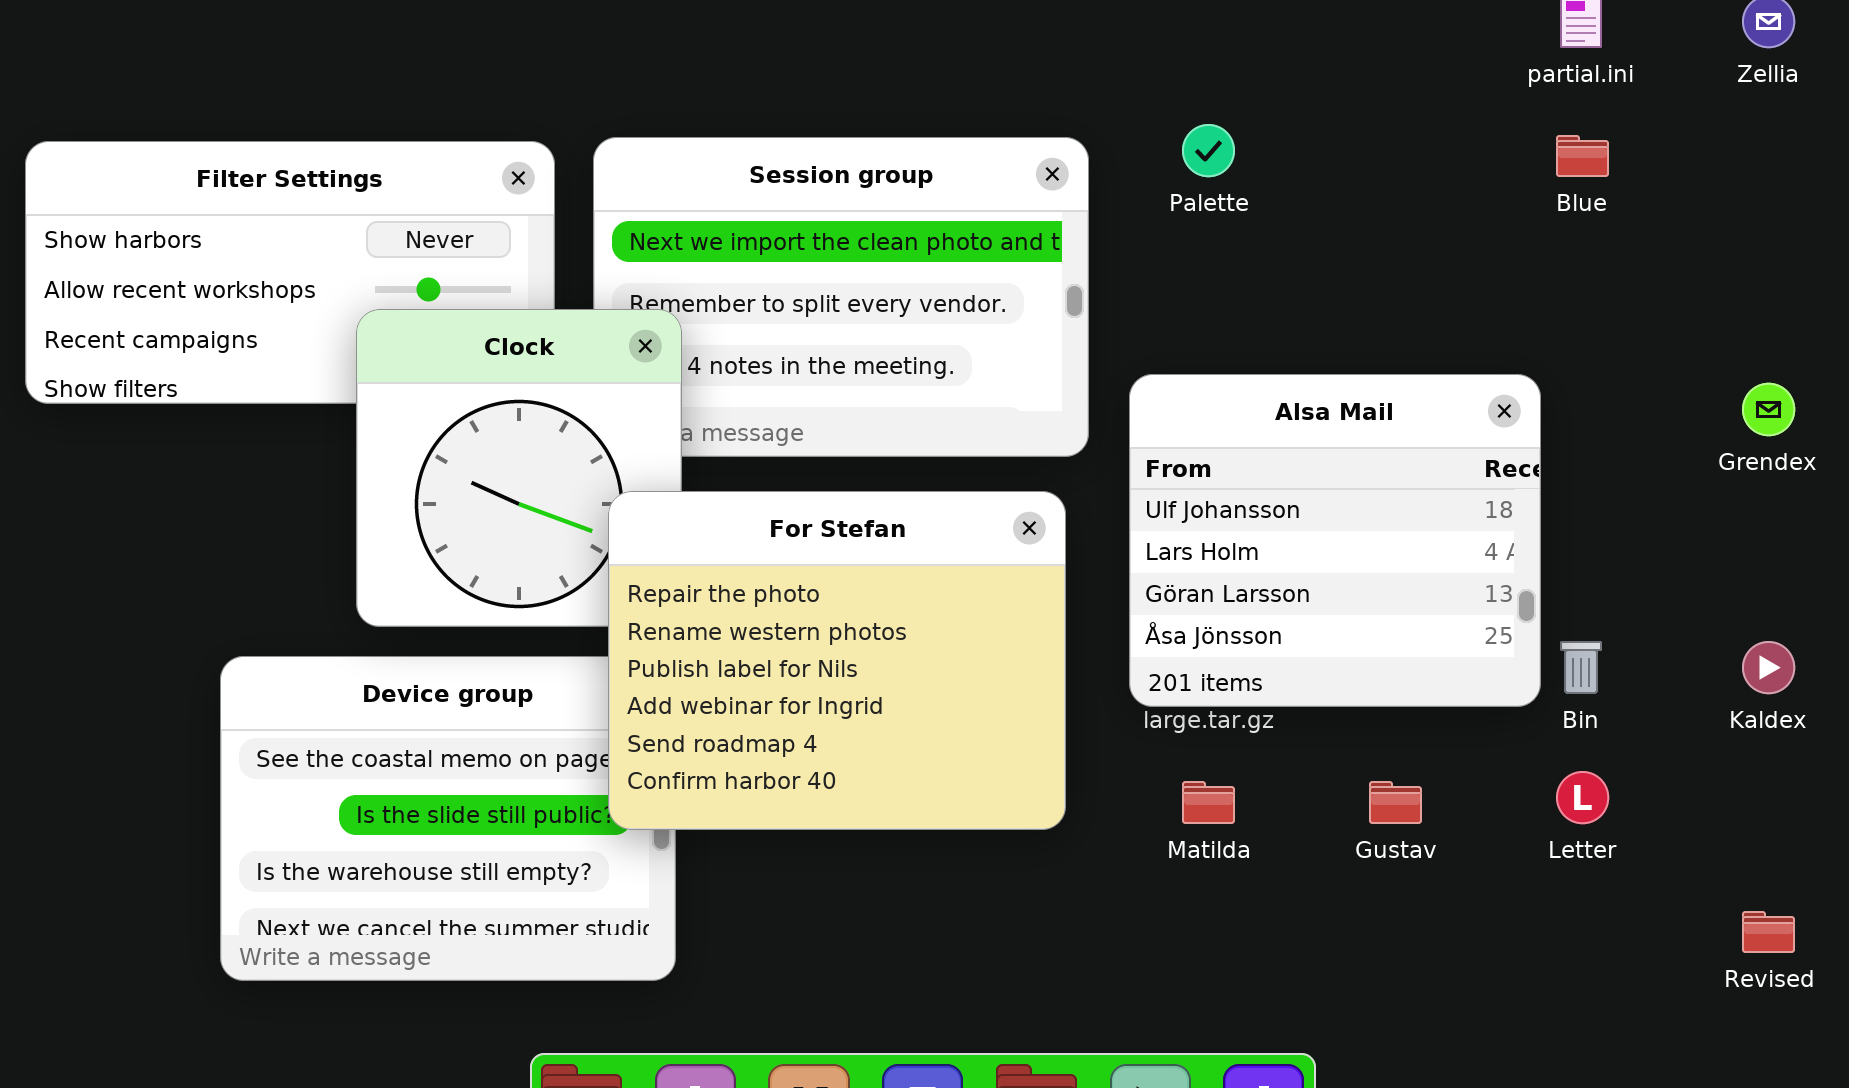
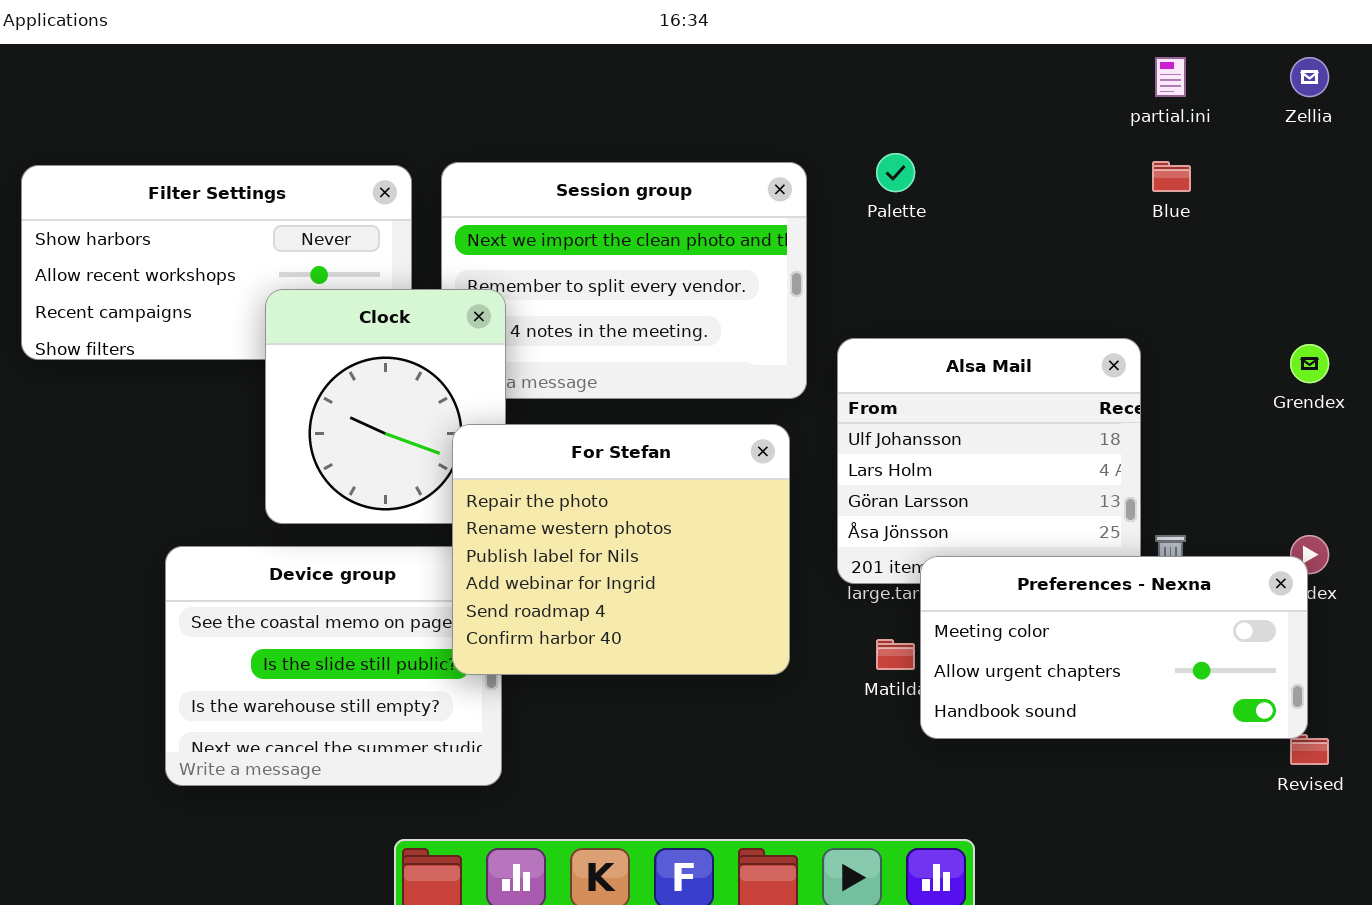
Preferences - Nexna: none -> [920,556,1308,739], opened

